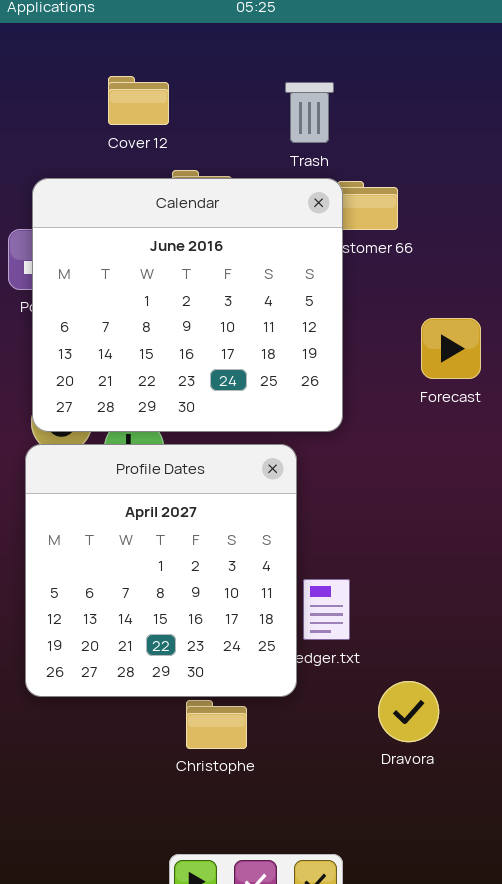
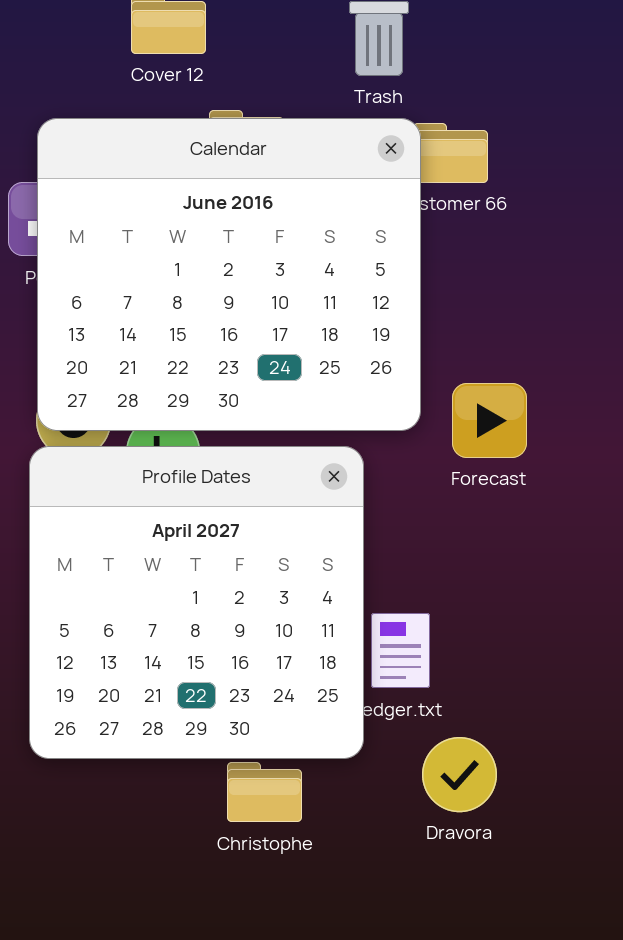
Forecast: [421,318,481,379] -> [452,383,527,458], moved
Dravora: [378,681,439,742] -> [422,737,497,812], moved

